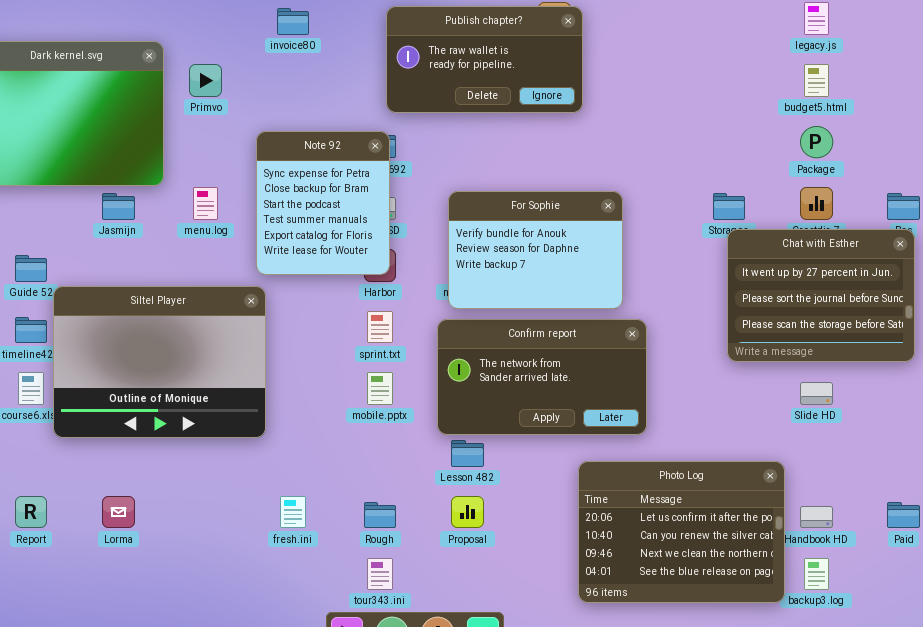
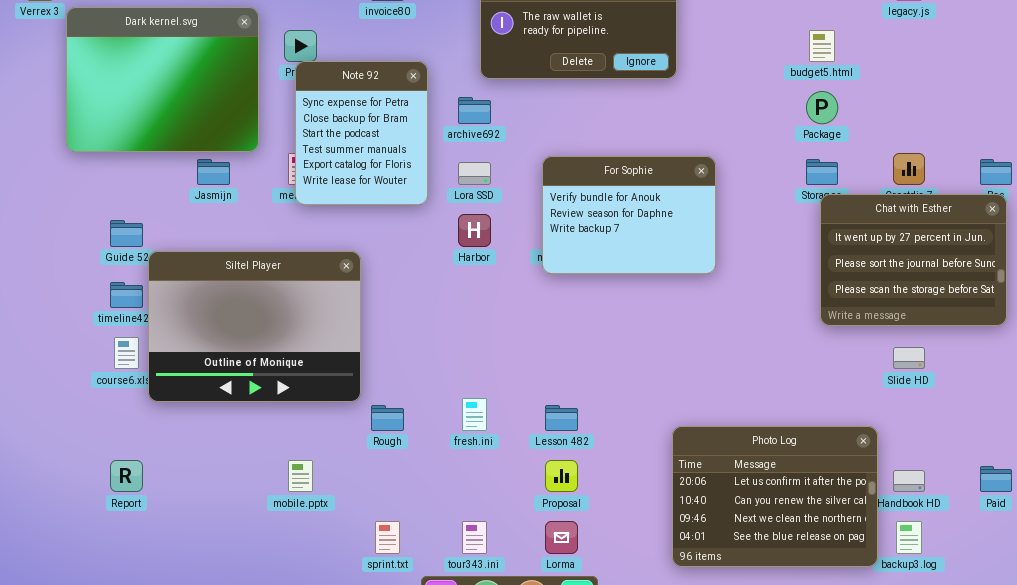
budget5.html: [804,64,829,97] -> [809,30,835,62], moved
Package: [800,126,833,158] -> [806,91,838,124], moved
Note 92: [256,131,390,275] -> [295,61,428,205], moved
sprint.txt: [367,311,393,343] -> [375,521,400,554], moved
Confirm report: [437,319,647,435] -> none, closed
mobile.pptx: [367,372,393,405] -> [288,460,313,492], moved
Lorma: [102,496,135,528] -> [545,521,578,554], moved
fresh.ini: [280,496,306,528] -> [462,398,487,431], moved
Rough: [364,502,396,528] -> [371,405,404,431], moved

